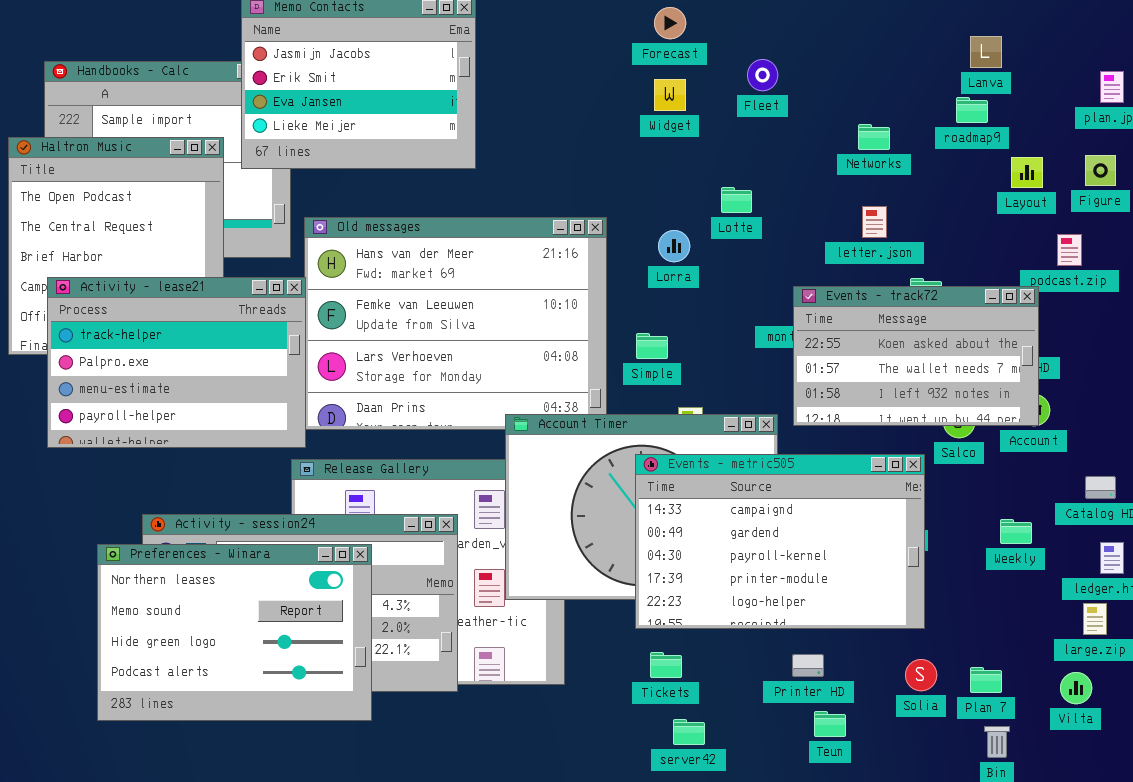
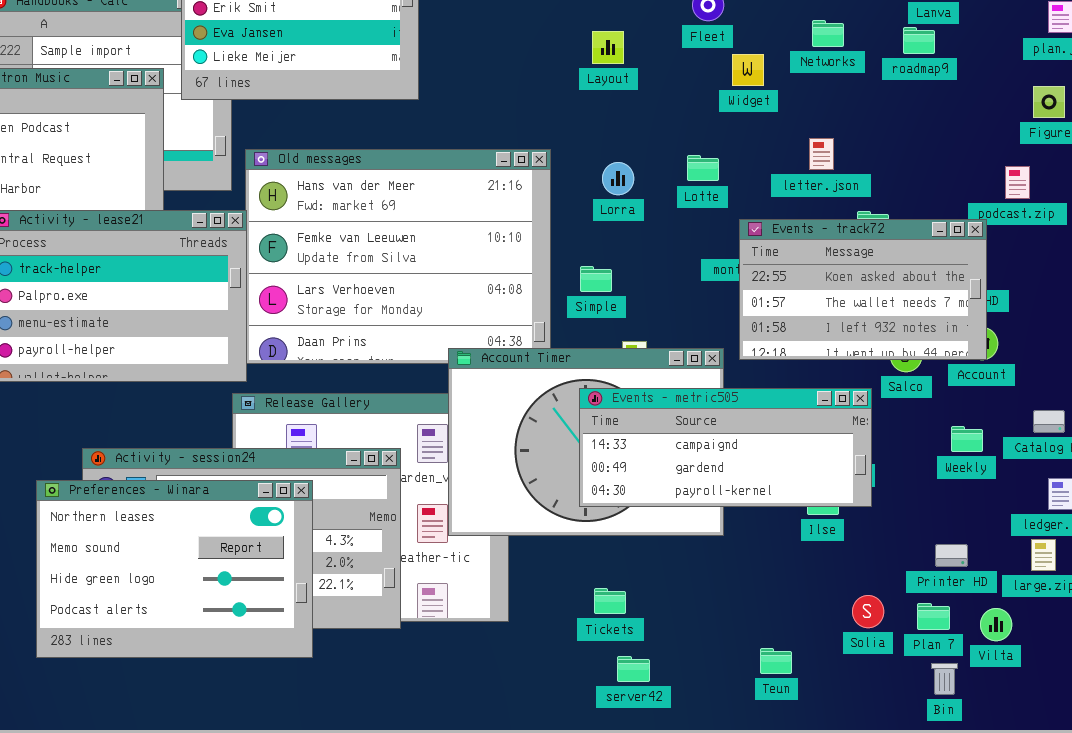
Widget: [654,79,686,111] -> [732,54,764,86], moved
Networks: [858,124,890,150] -> [812,20,844,47], moved
Layout: [1011,157,1043,188] -> [592,31,624,64], moved
Lotte: [721,187,752,213] -> [687,155,719,181], moved
Events - metric505: [635,454,925,629] -> [579,388,872,507], resized
Weekly: [1000,519,1032,544] -> [951,426,983,452], moved
Printer HD: [792,654,824,677] -> [935,544,968,567], moved
Vilta: [1060,672,1092,704] -> [980,608,1012,641], moved

